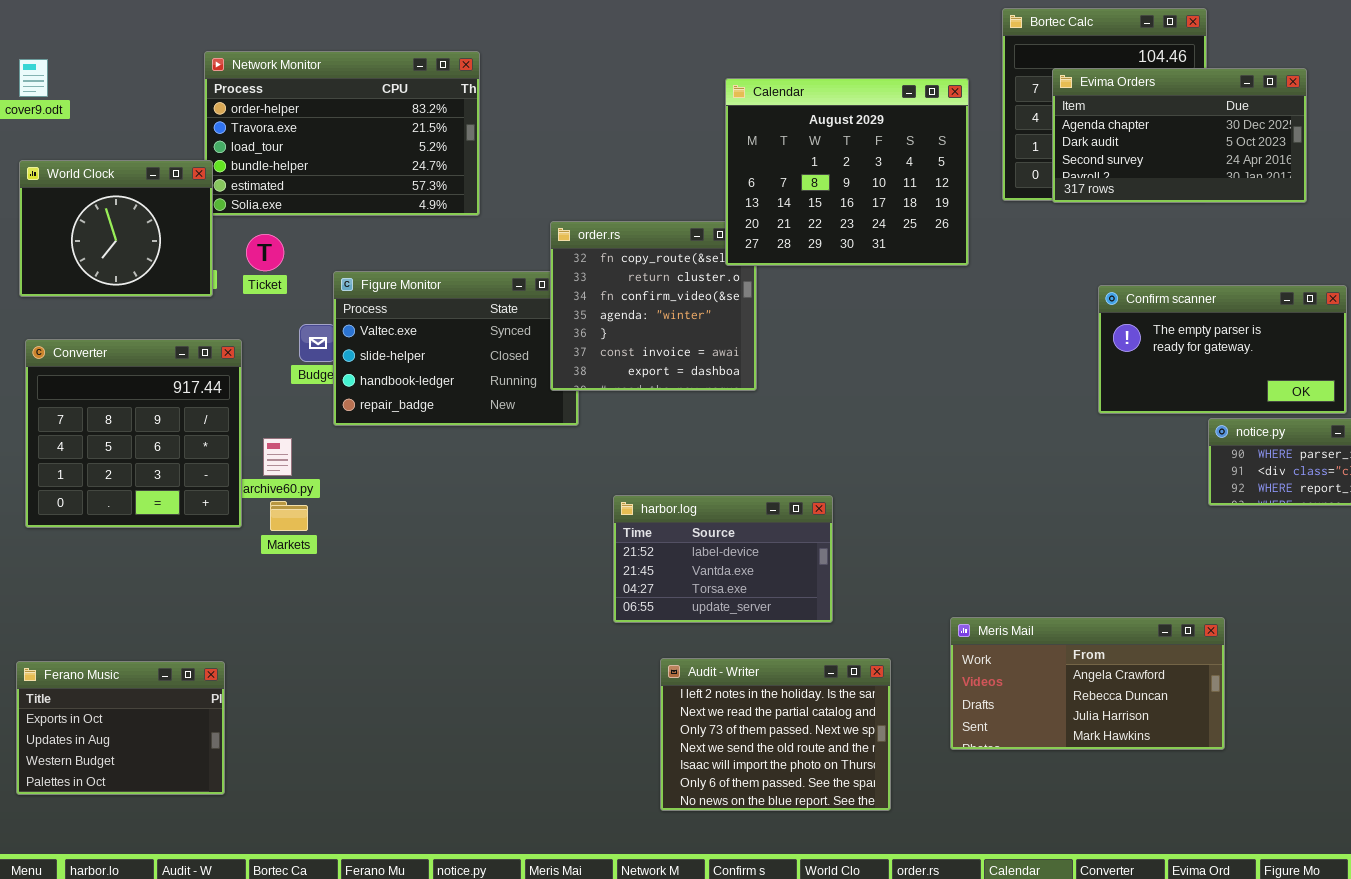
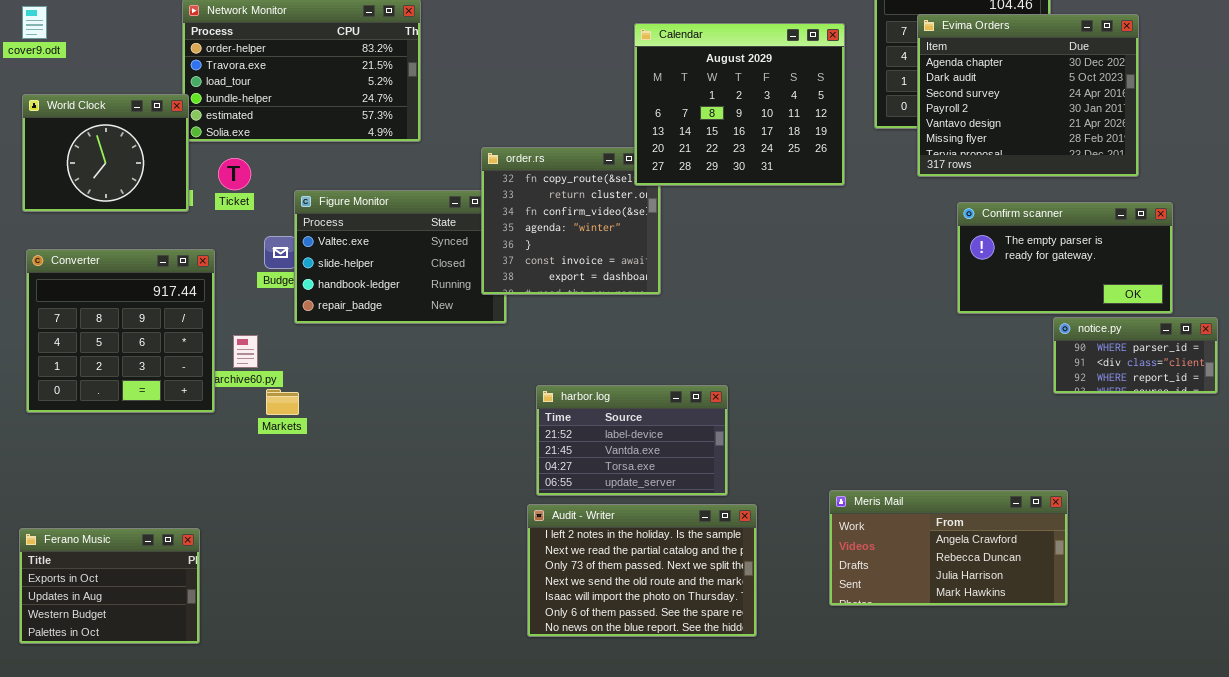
Evima Orders: [1052,68,1307,203] -> [917,14,1139,177], resized
Markets: [270,501,308,531] -> [266,389,299,415], moved
Audit - Writer: [660,658,891,811] -> [527,504,757,637], moved, resized

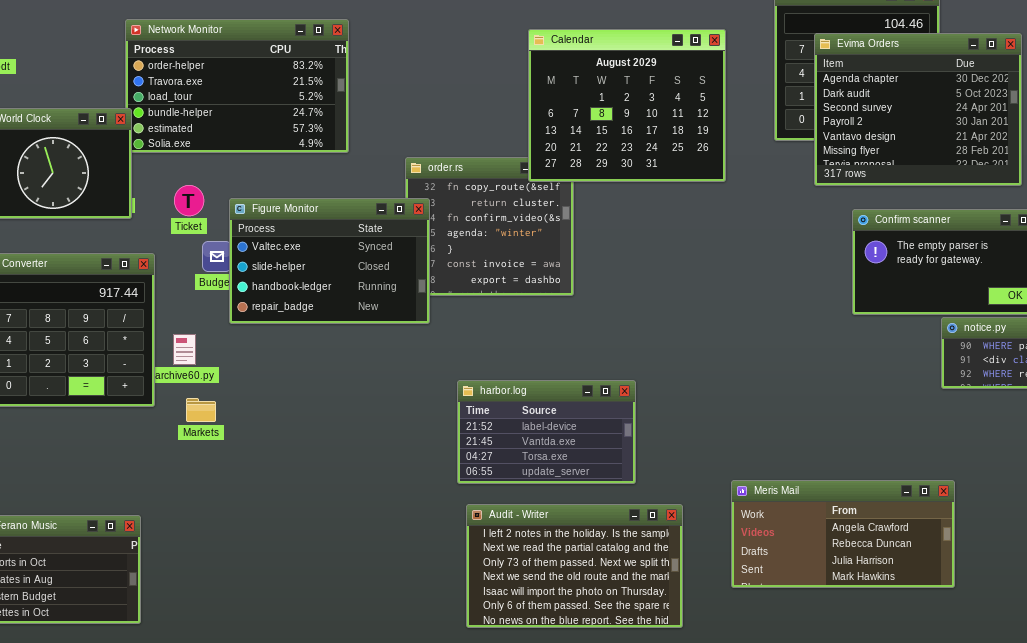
Calendar: [634,23,845,186] -> [528,29,726,182], moved
Ticket: [218,158,251,190] -> [174,185,204,216], moved
Figure Monitor: [294,190,507,324] -> [229,198,430,324], raised
Markets: [266,389,299,415] -> [186,398,216,422], moved
Audit - Writer: [527,504,757,637] -> [466,504,683,628], moved

